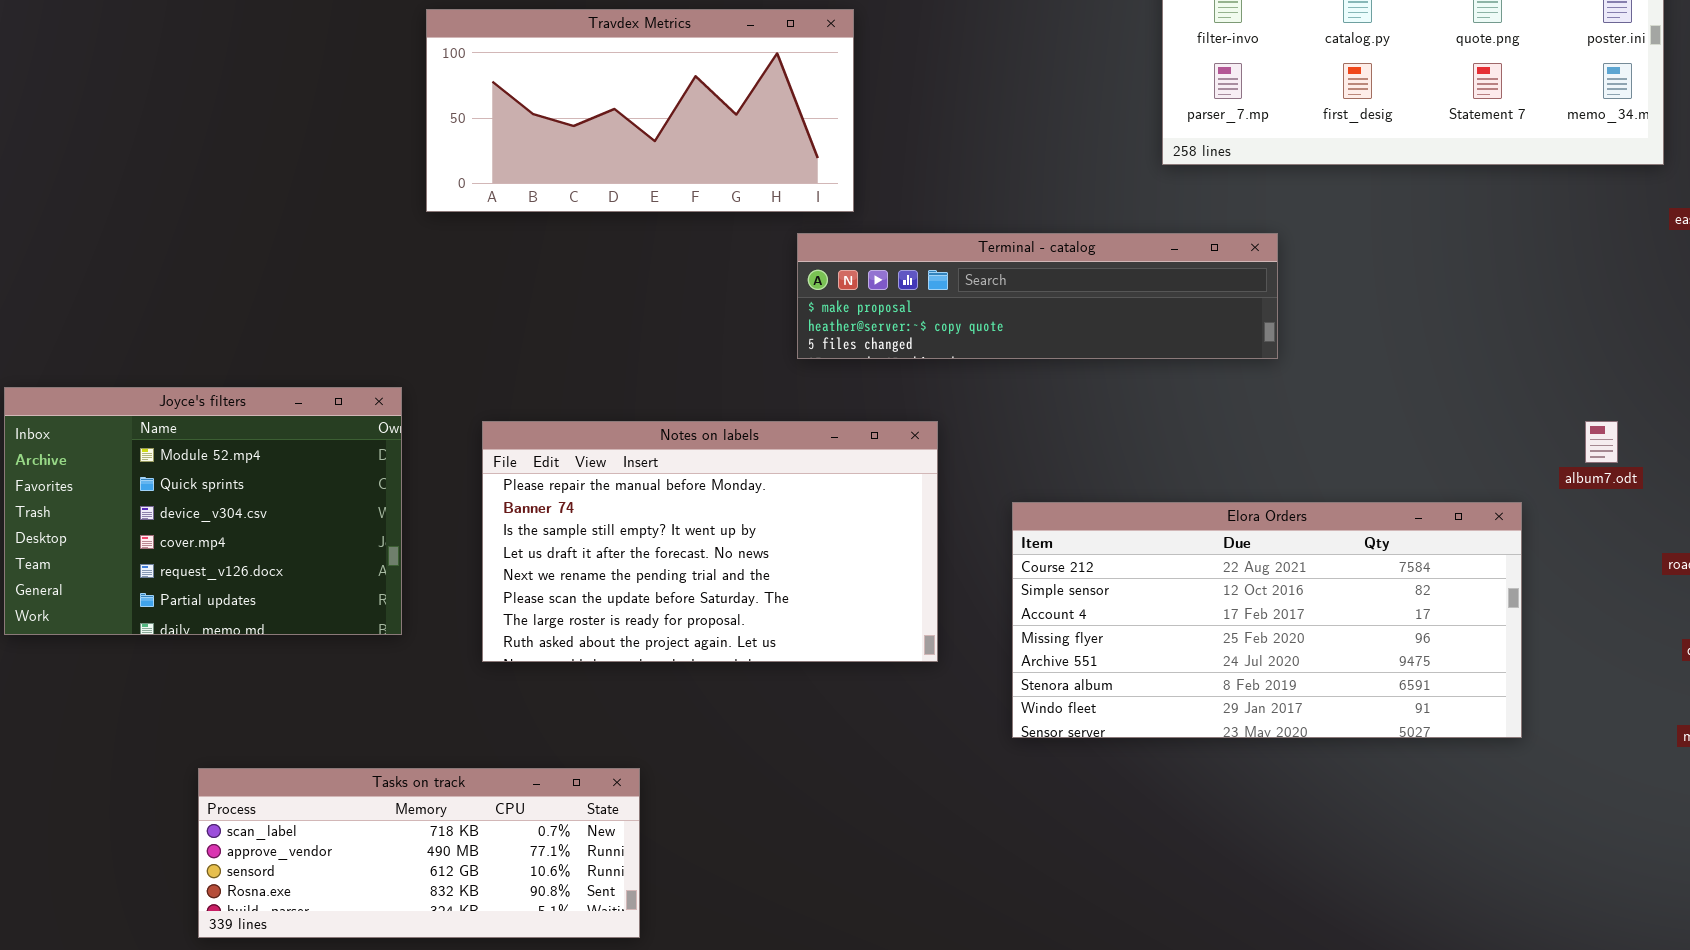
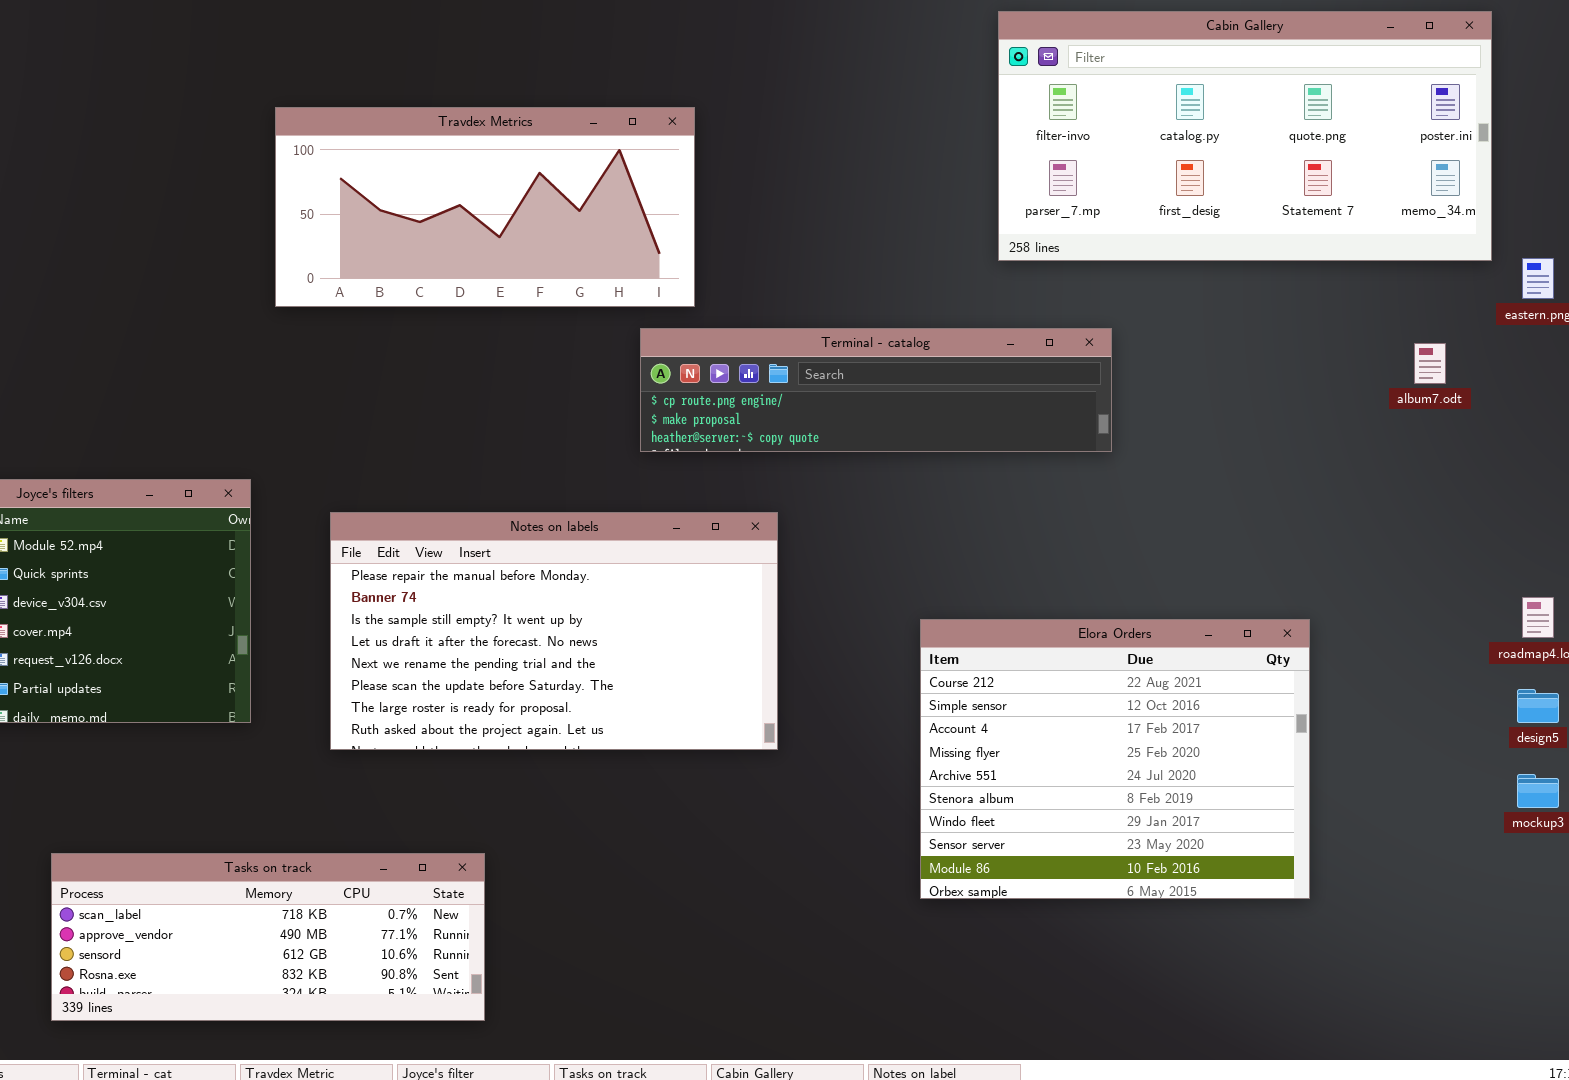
Terminal - catalog: [797,233,1278,359] -> [640,328,1112,452], scrolled up 1 row
album7.odt: [1585,421,1618,463] -> [1414,343,1446,384], moved
Elora Orders: [1012,502,1522,738] -> [920,619,1310,899], moved, resized

